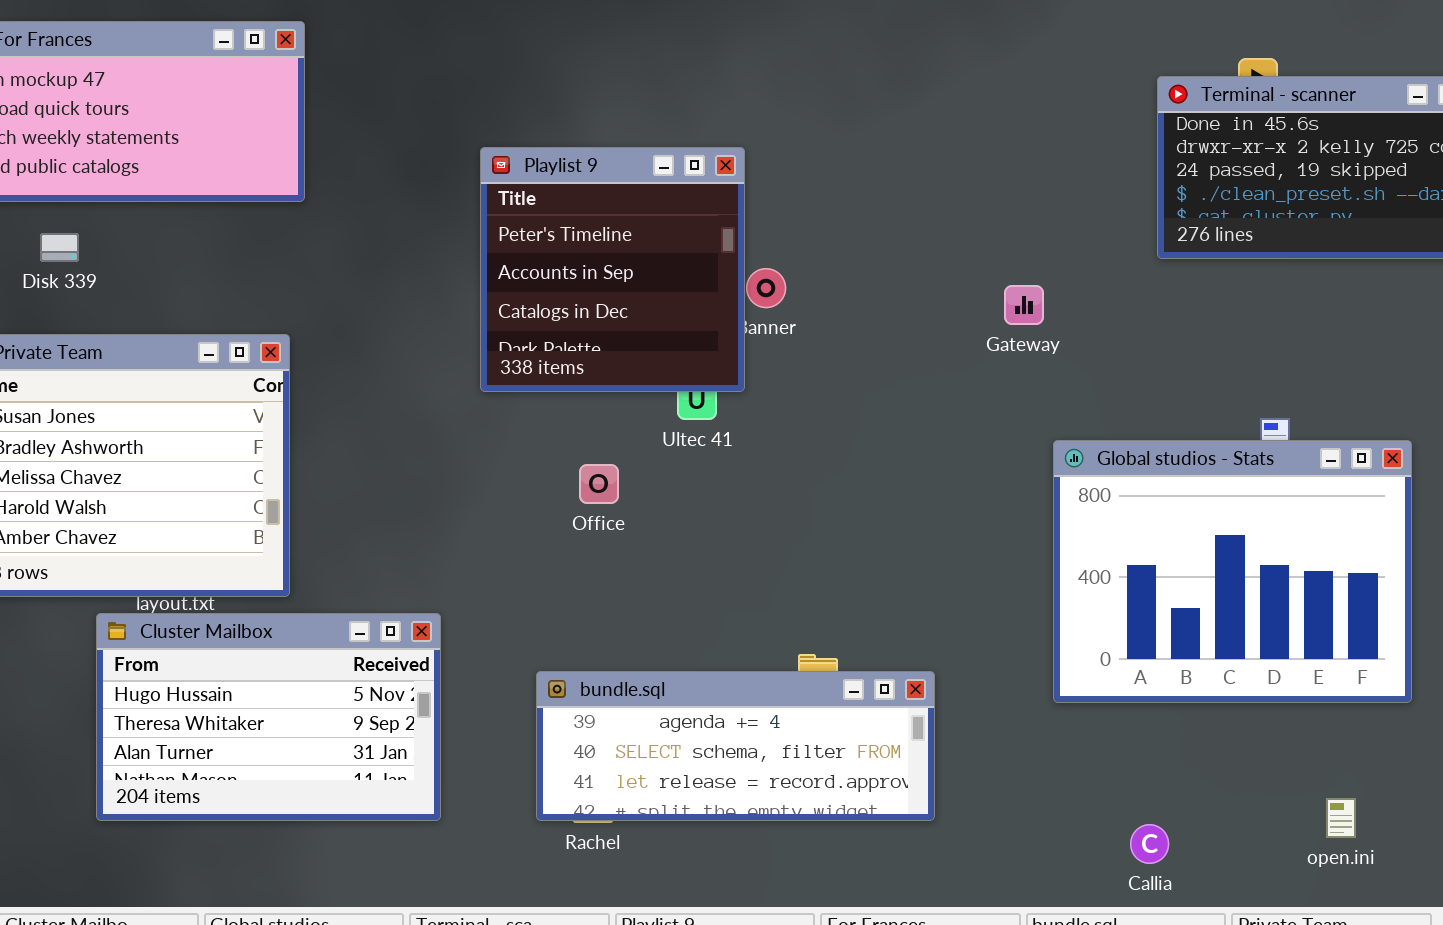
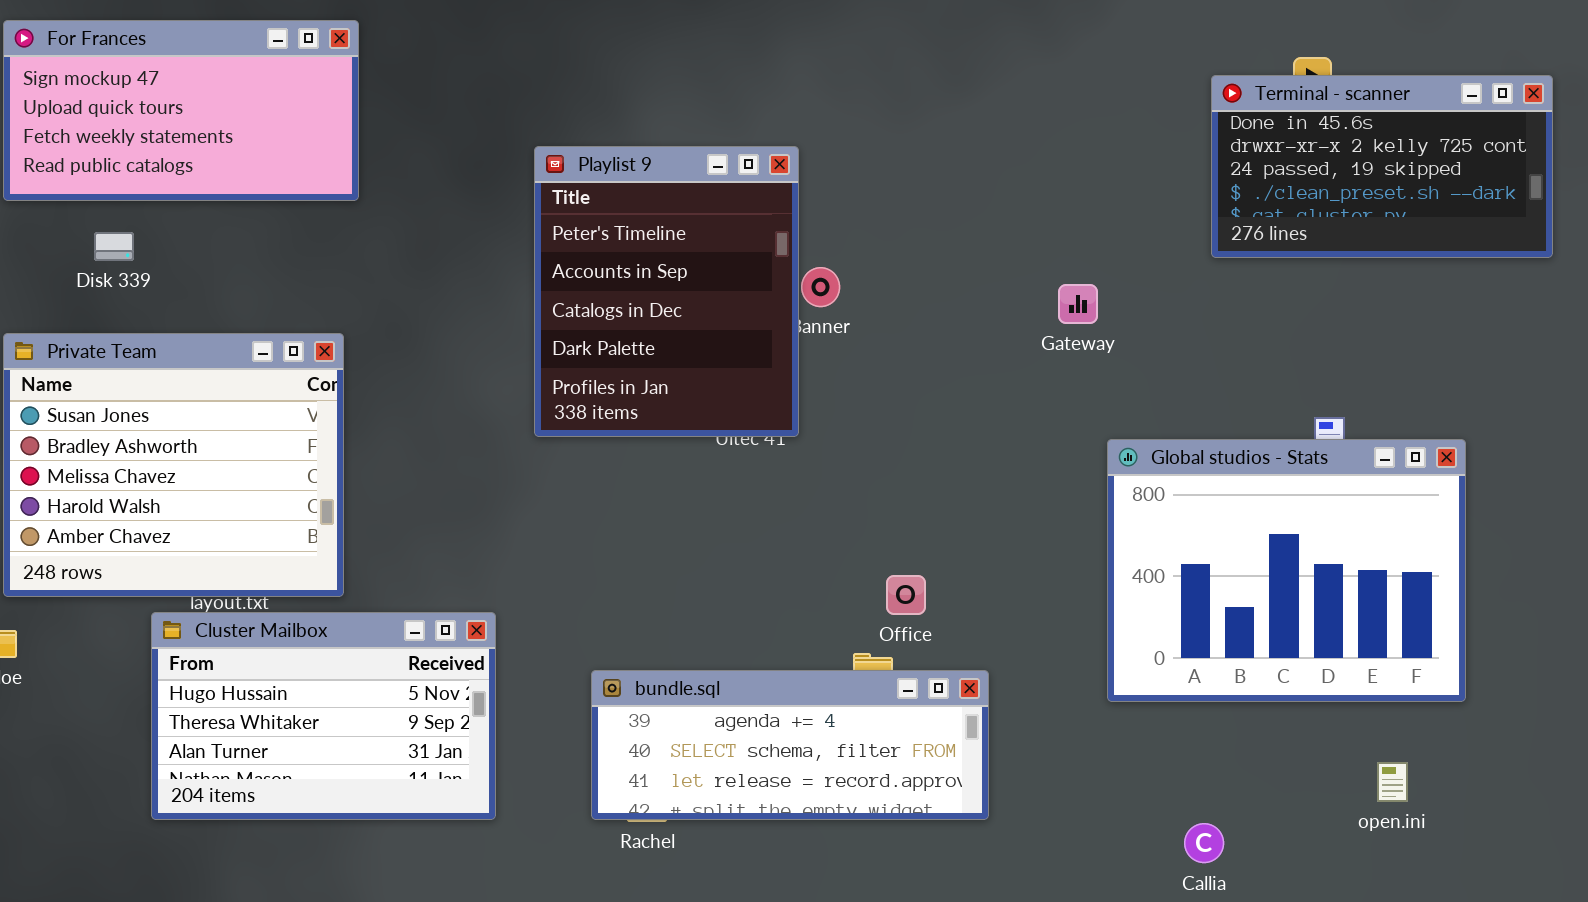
Playlist 9: [480,147,745,392] -> [534,146,799,437], resized
Office: [579,464,619,504] -> [886,575,926,615], moved
open.ini: [1326,798,1356,838] -> [1377,762,1408,802], moved

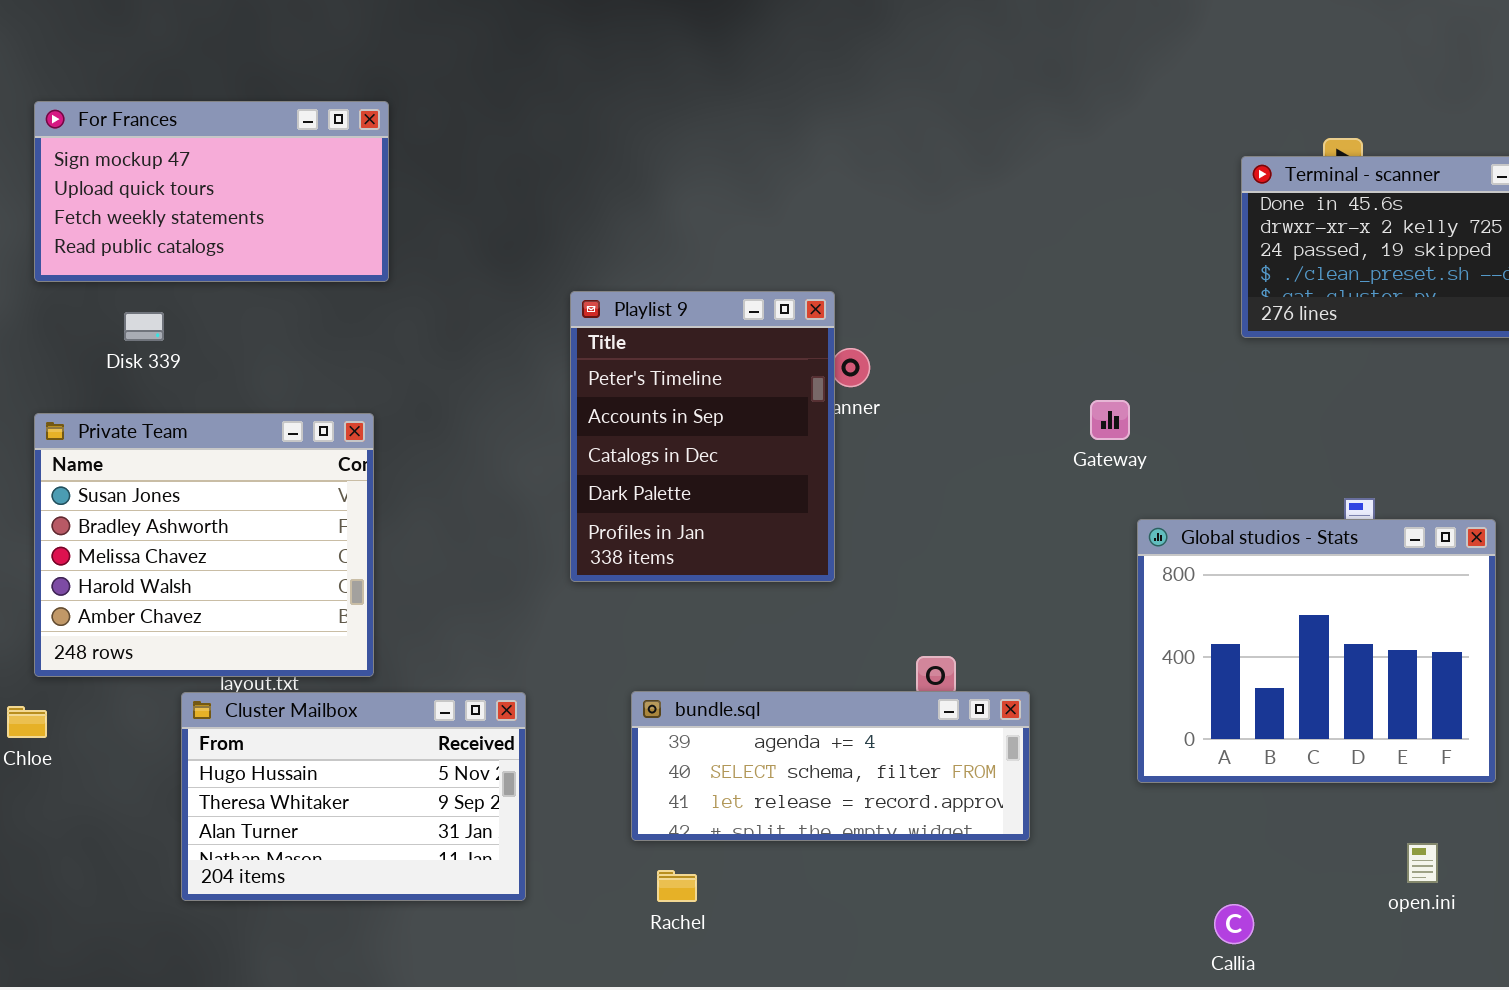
Playlist 9: [534,146,799,437] -> [570,291,835,582], moved
Gateway: [1058,284,1098,324] -> [1090,400,1130,440], moved
bundle.sql: [591,670,989,820] -> [631,691,1030,841], moved

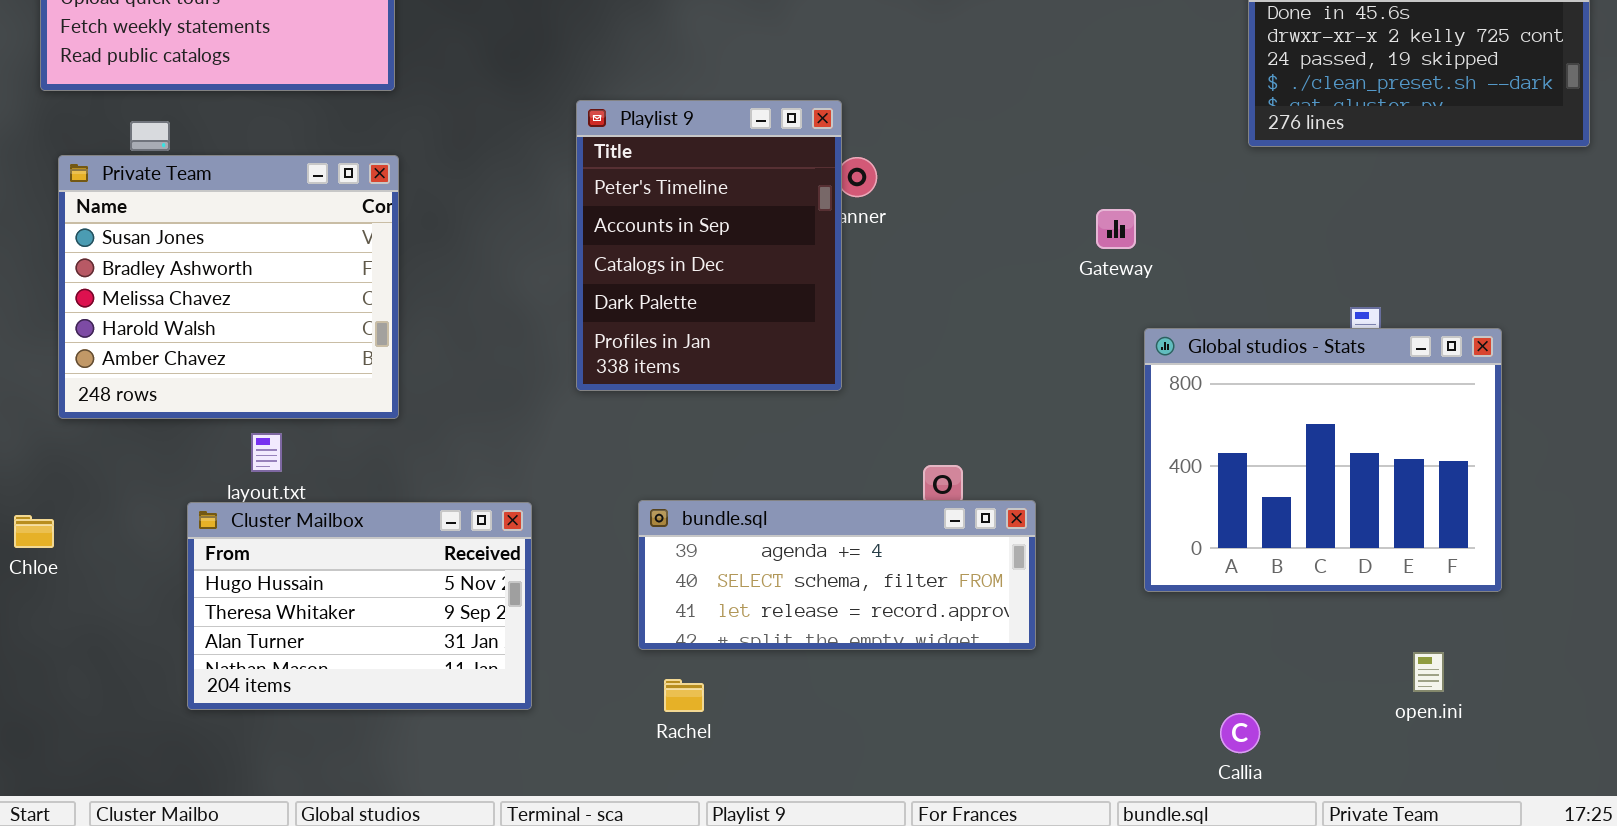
Private Team: [34,413,374,677] -> [58,155,399,419], moved

